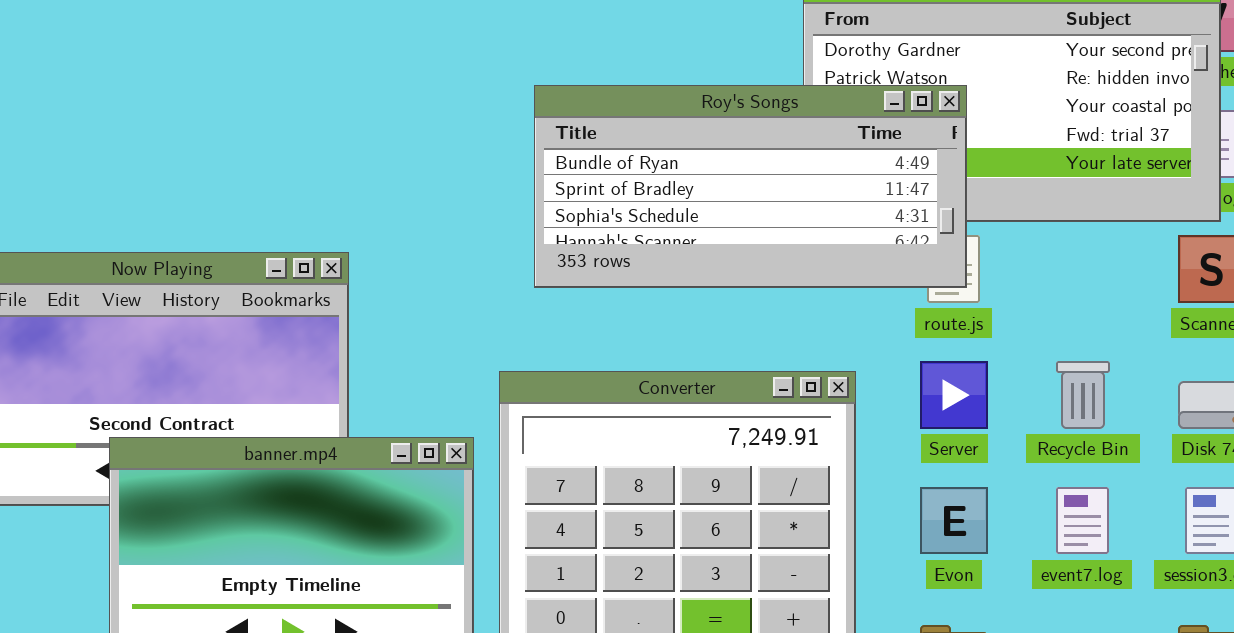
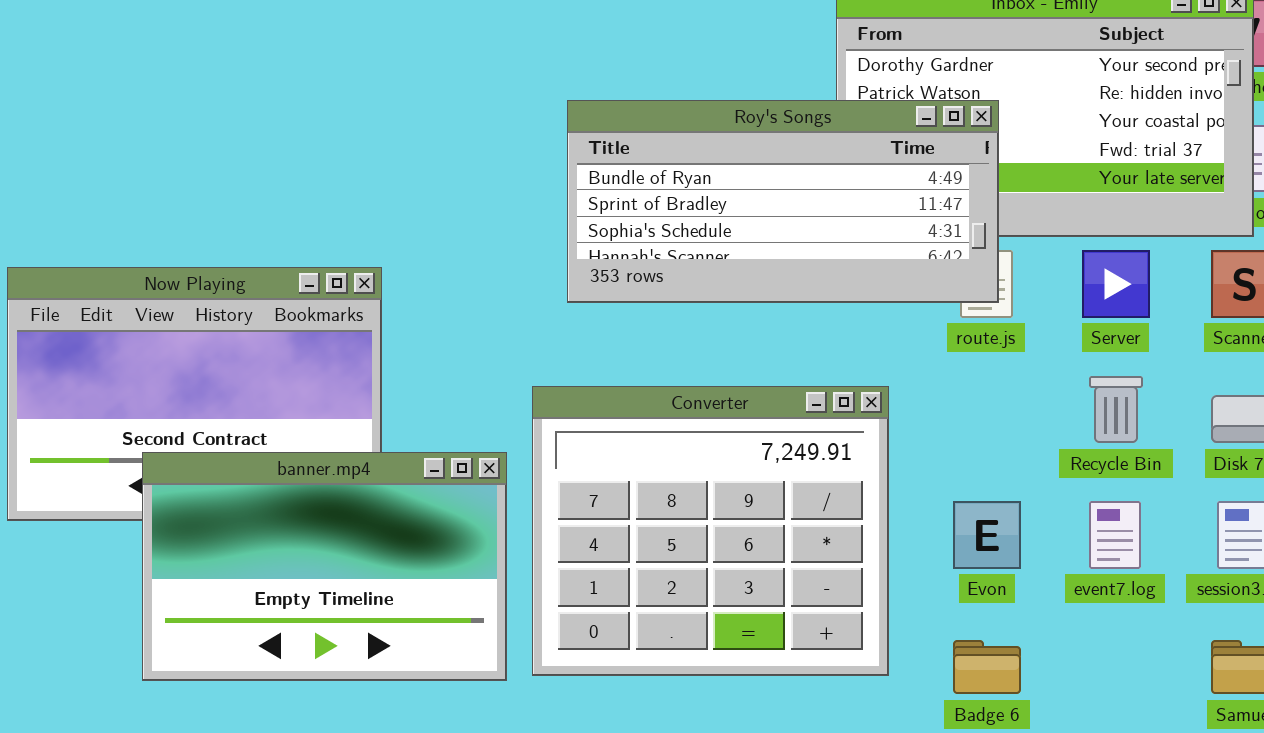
Server: [920,361,988,429] -> [1082,250,1150,318], moved

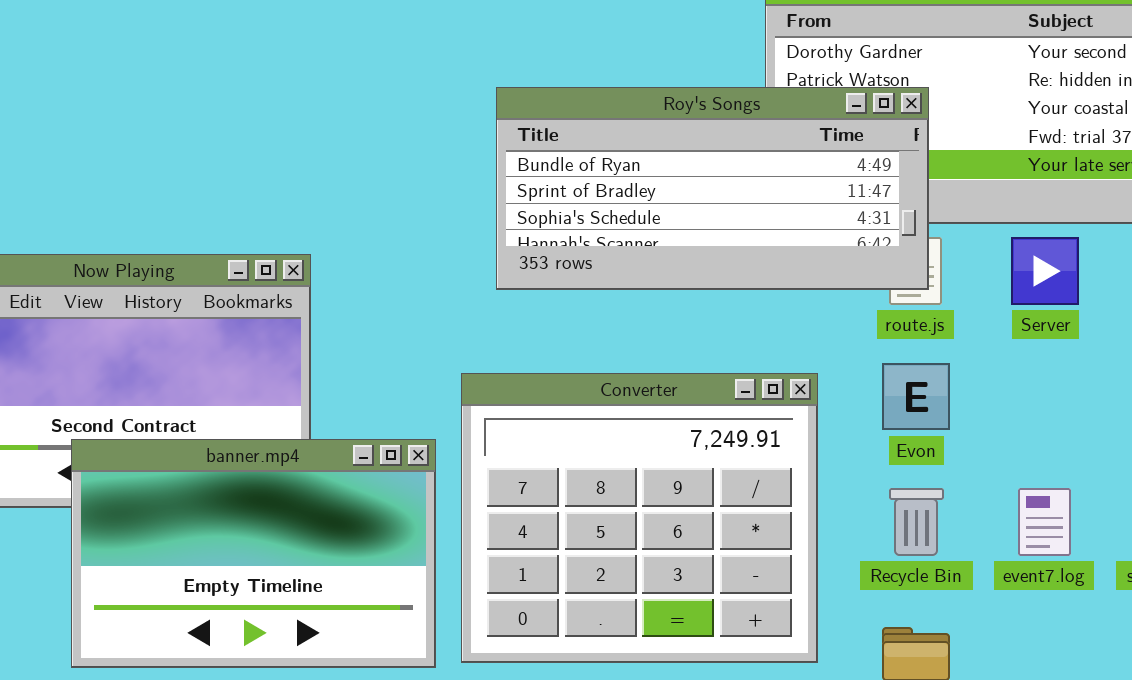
Recycle Bin: [1089,376,1143,443] -> [889,488,944,556], moved
Evon: [953,501,1021,569] -> [882,363,950,430], moved

